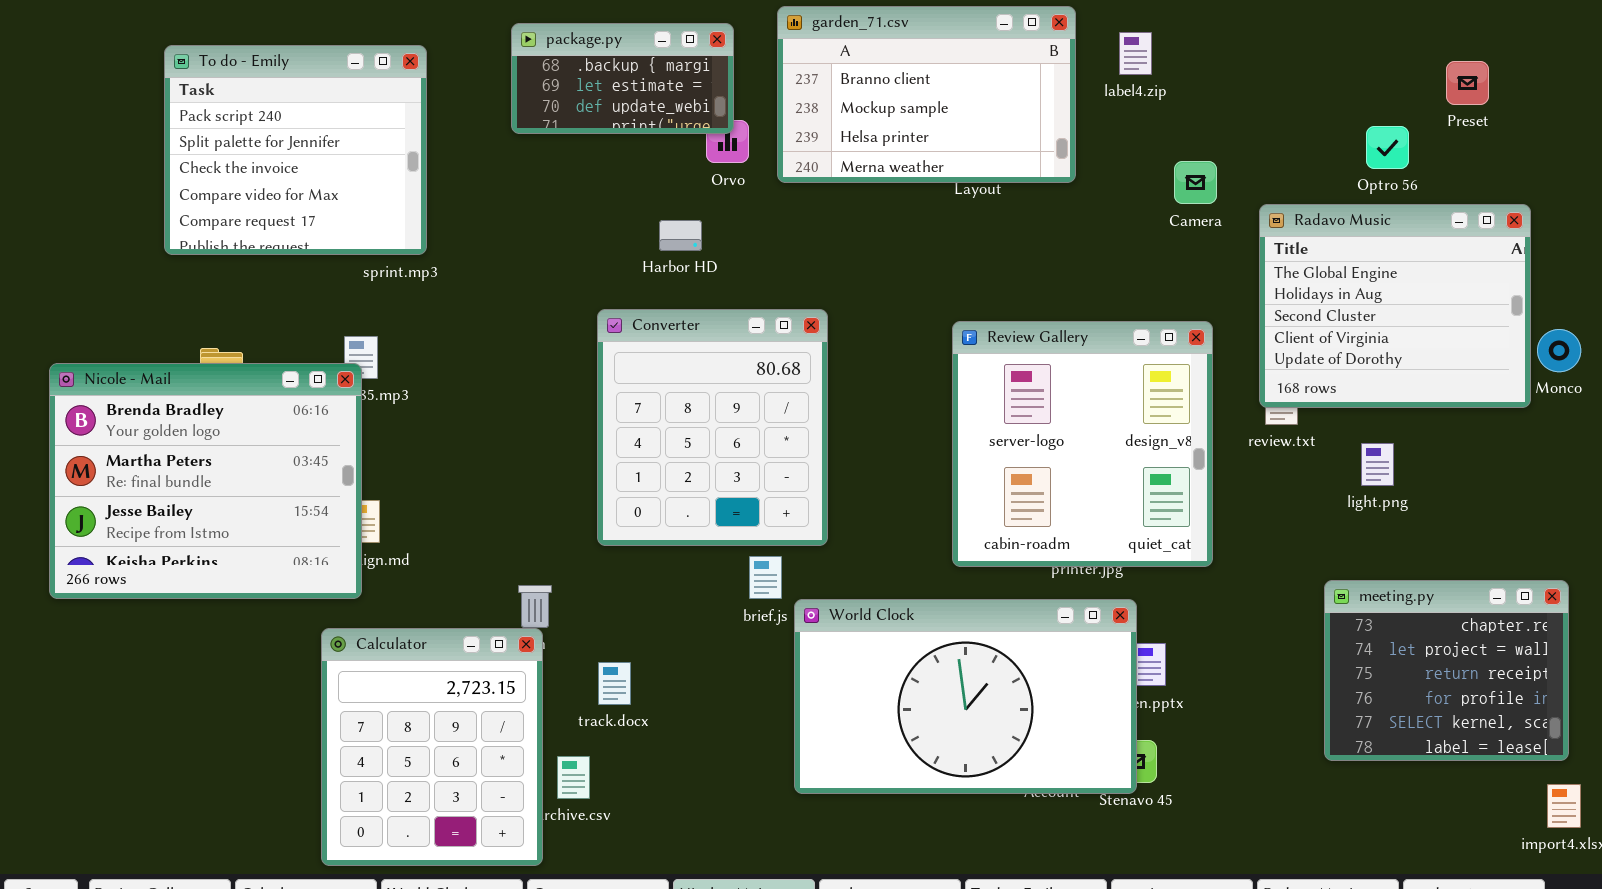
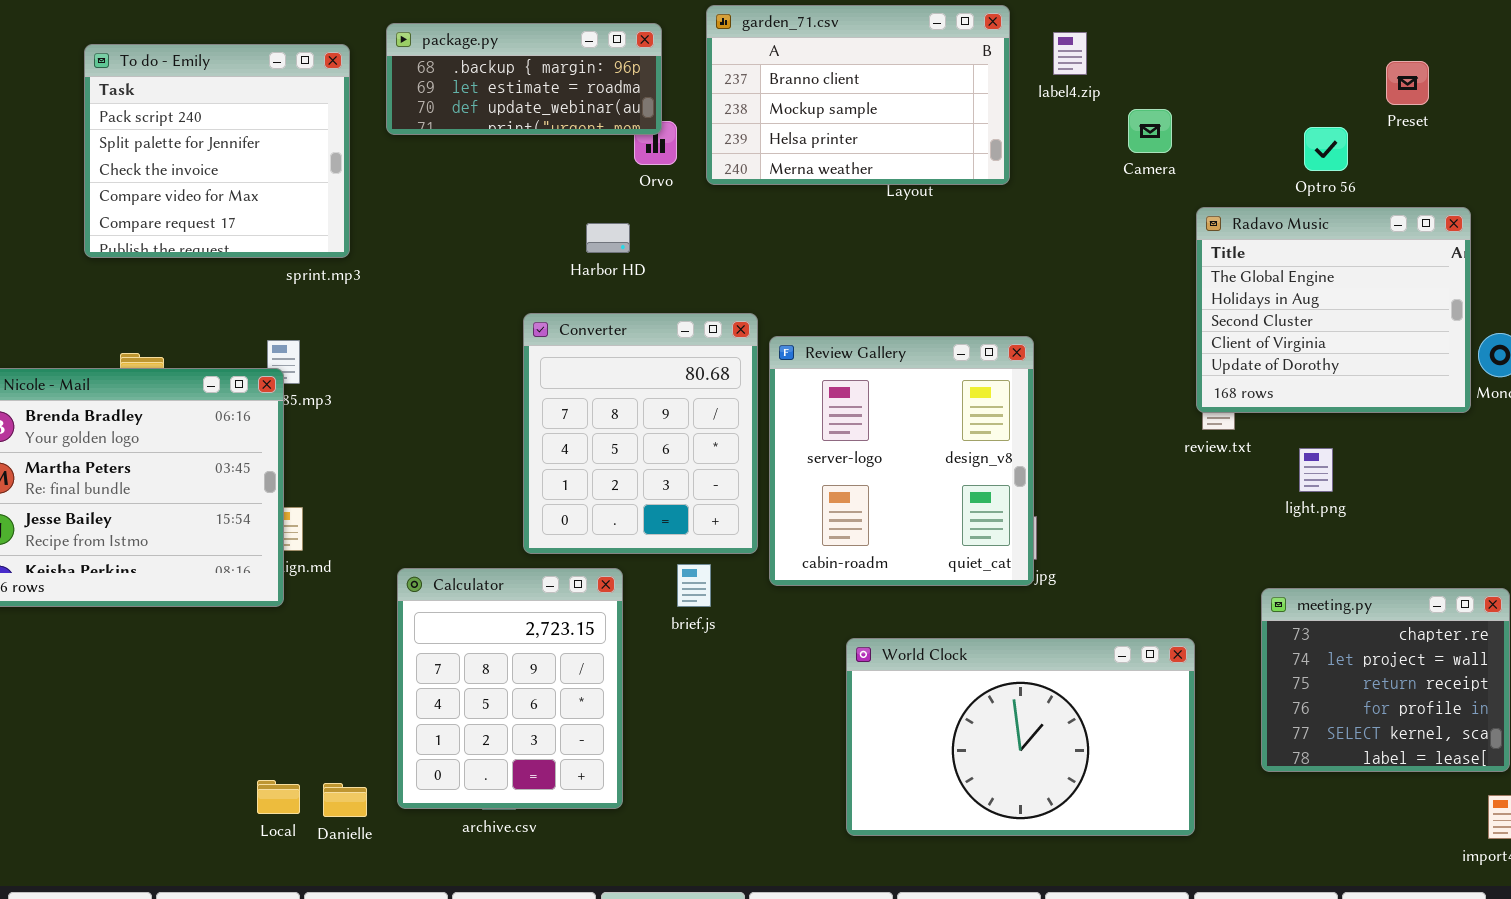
package.py: [511,23,734,134] -> [386,23,662,135], resized
Camera: [1174,161,1217,204] -> [1128,109,1172,153], moved
Review Gallery: [952,321,1213,567] -> [769,336,1034,586], moved
World Clock: [794,599,1137,794] -> [846,638,1195,836], moved
Calculator: [321,628,543,866] -> [397,568,623,809], moved

